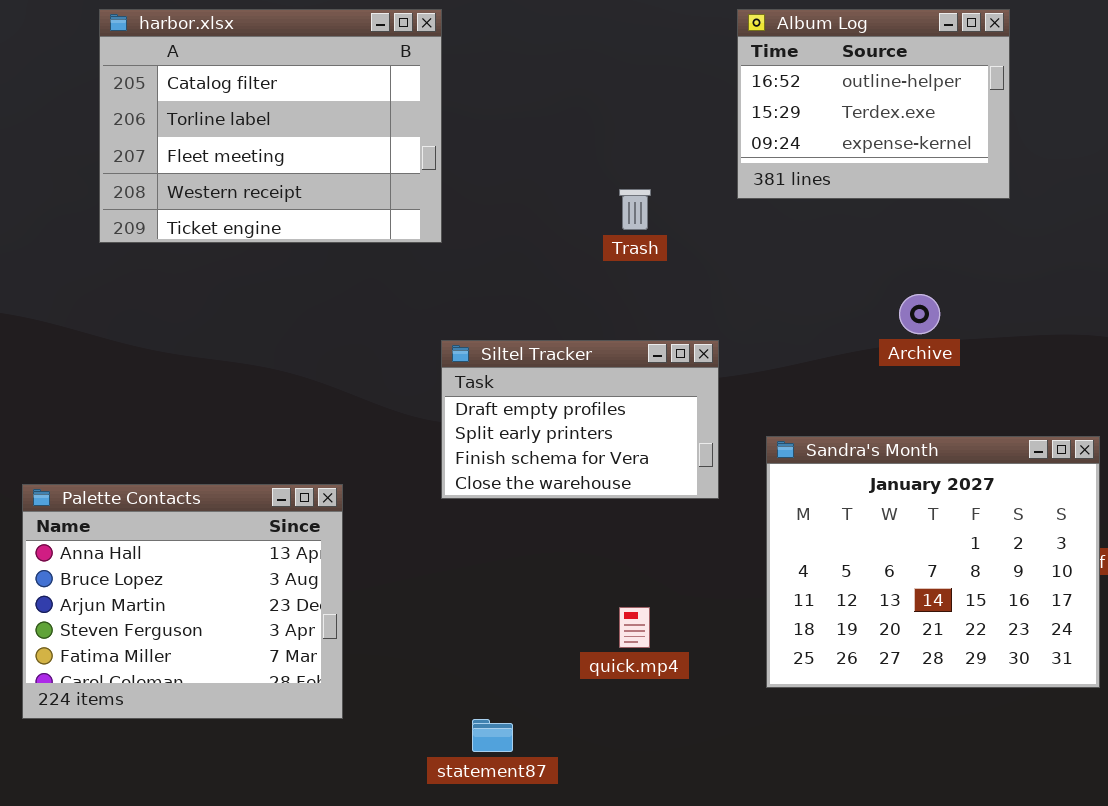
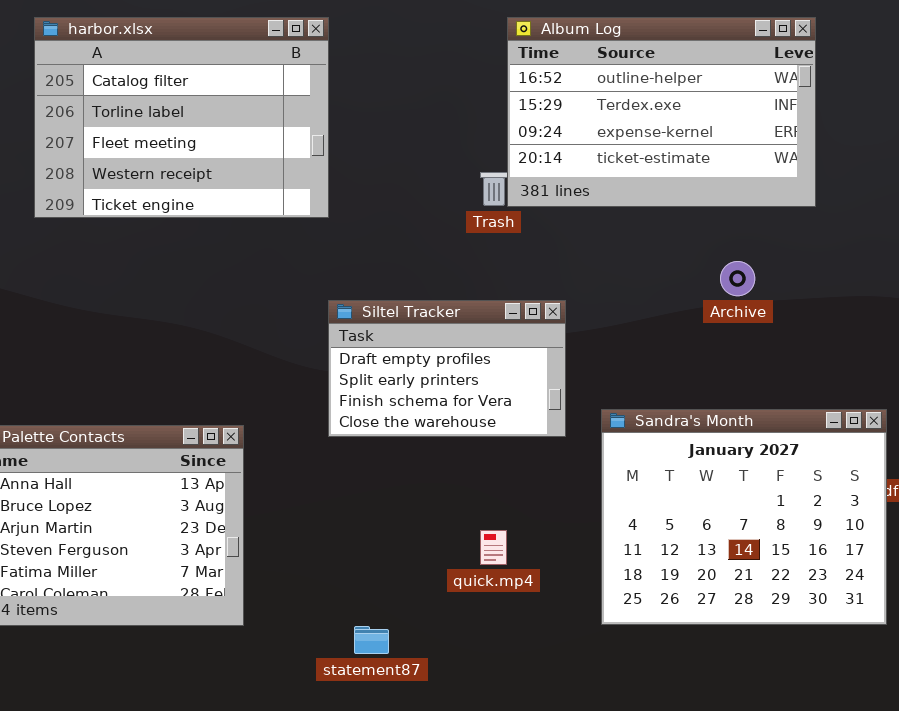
Album Log: [737,9,1010,199] -> [507,17,816,207], resized
Sandra's Month: [766,436,1100,688] -> [601,409,887,625], moved

